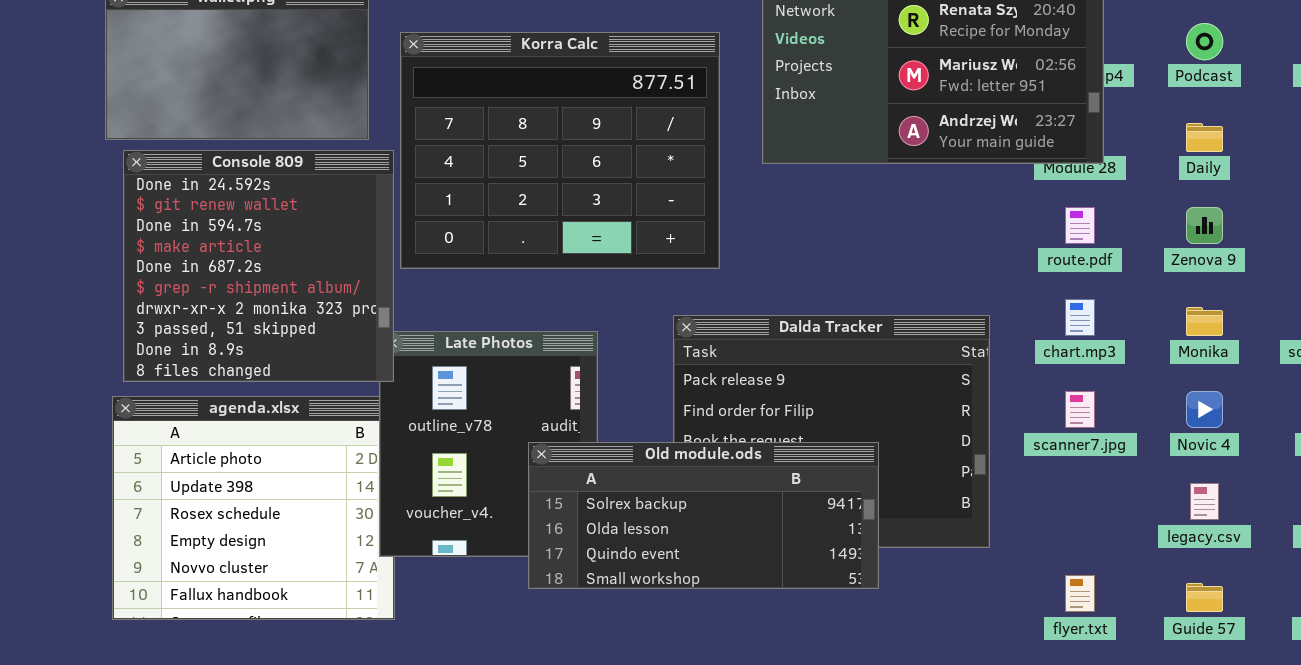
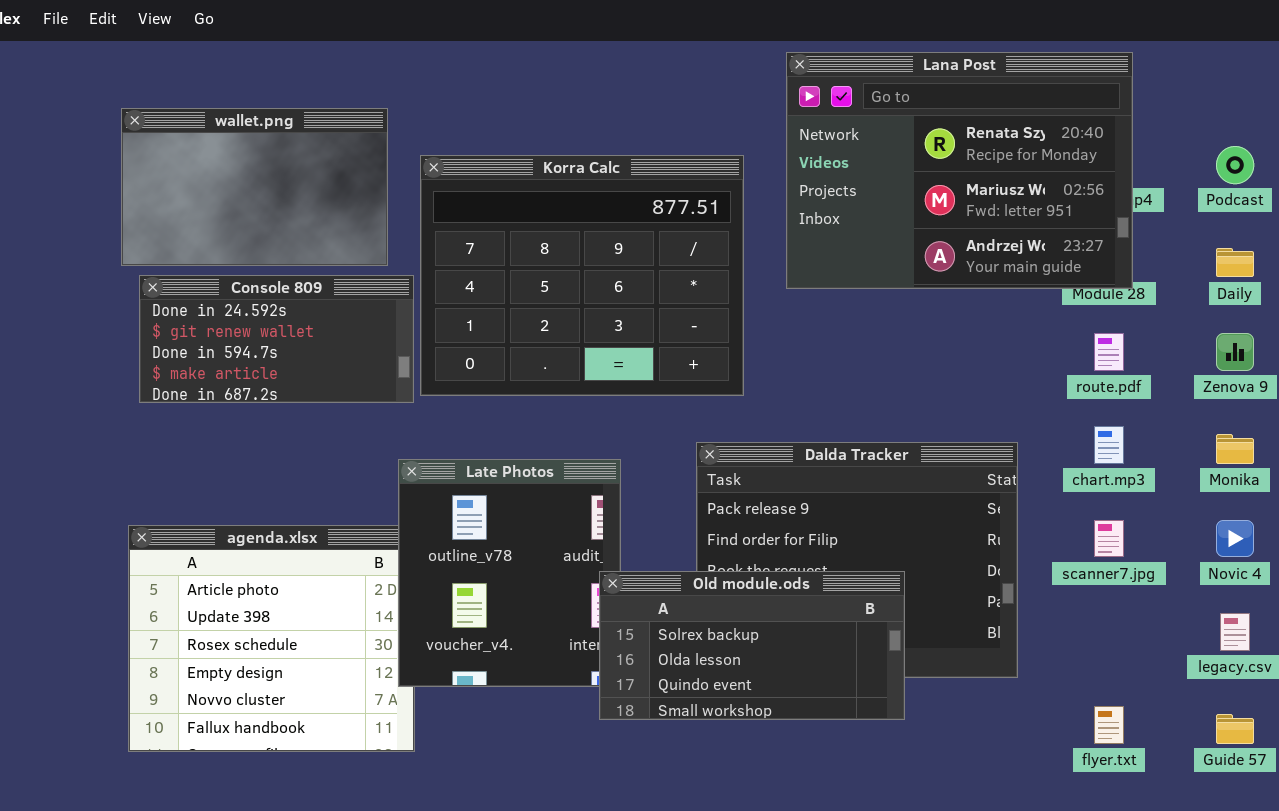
Console 809: [123,150,394,382] -> [139,275,414,403], resized
Old module.ods: [528,442,879,589] -> [599,571,905,720], resized

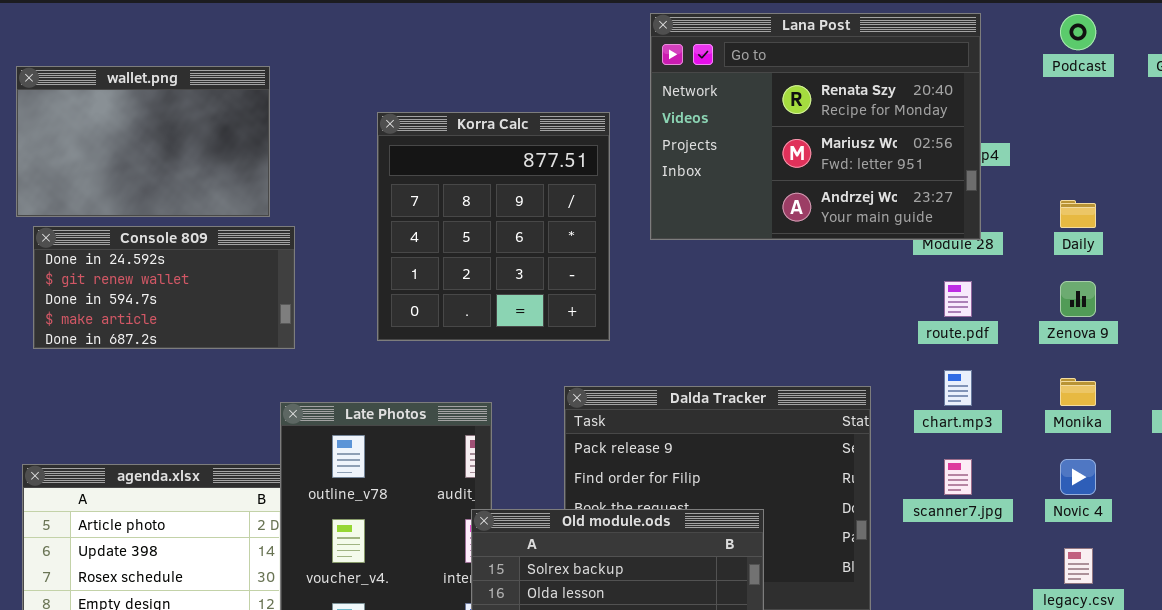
Podcast: [1216,146,1254,184] -> [1060,14,1096,50], moved
Korra Calc: [420,155,744,396] -> [377,112,610,341], resized

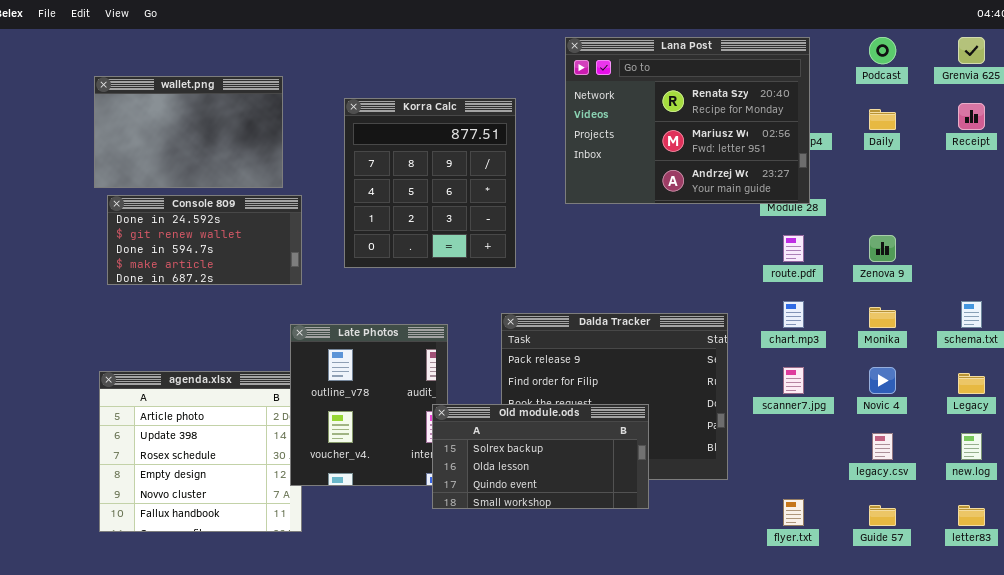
Korra Calc: [377,112,610,341] -> [344,98,516,268], moved
Daily: [1060,200,1096,228] -> [869,109,896,130], moved

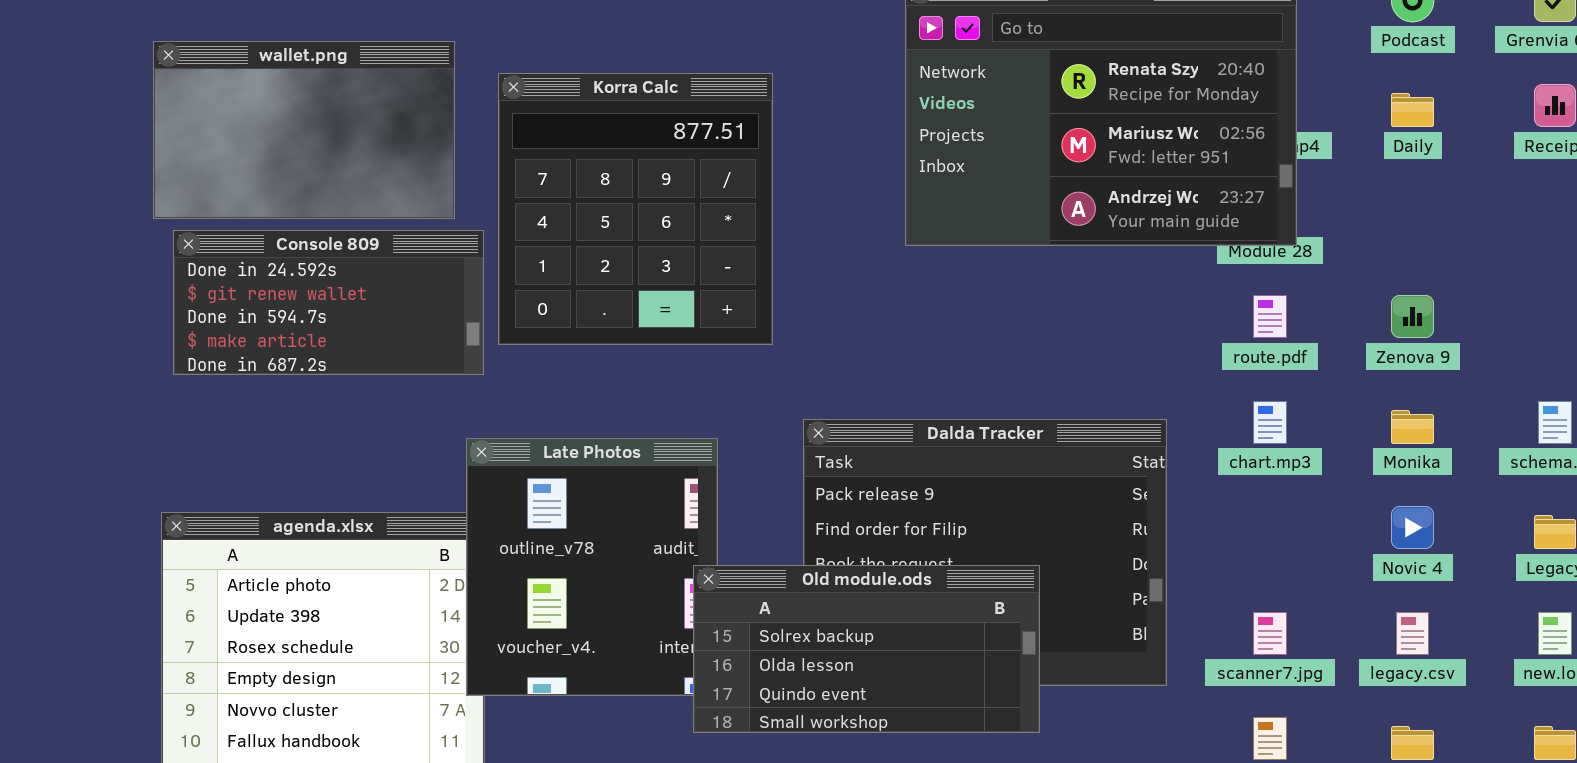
Korra Calc: [344,98,516,268] -> [498,73,773,345], moved
scanner7.jpg: [783,367,804,394] -> [1253,612,1287,655], moved

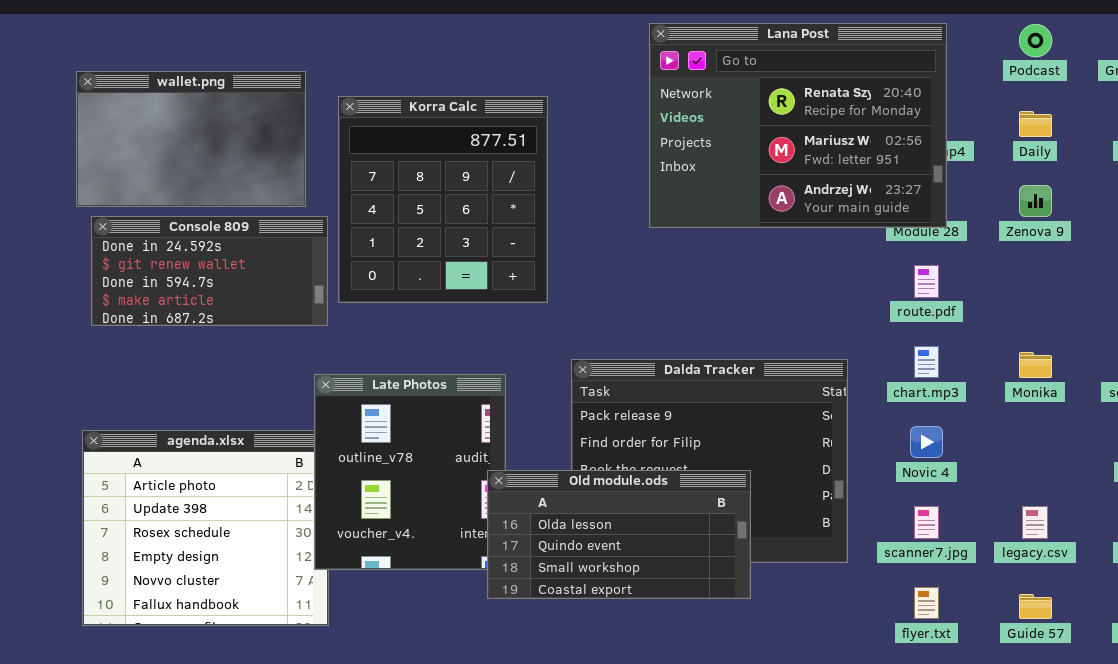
Zenova 9: [1391,295,1434,338] -> [1019,185,1052,217], moved
Novic 4: [1391,506,1434,549] -> [910,426,943,458], moved
Old module.ods: [693,565,1040,733] -> [487,470,751,599], scrolled down 1 row

